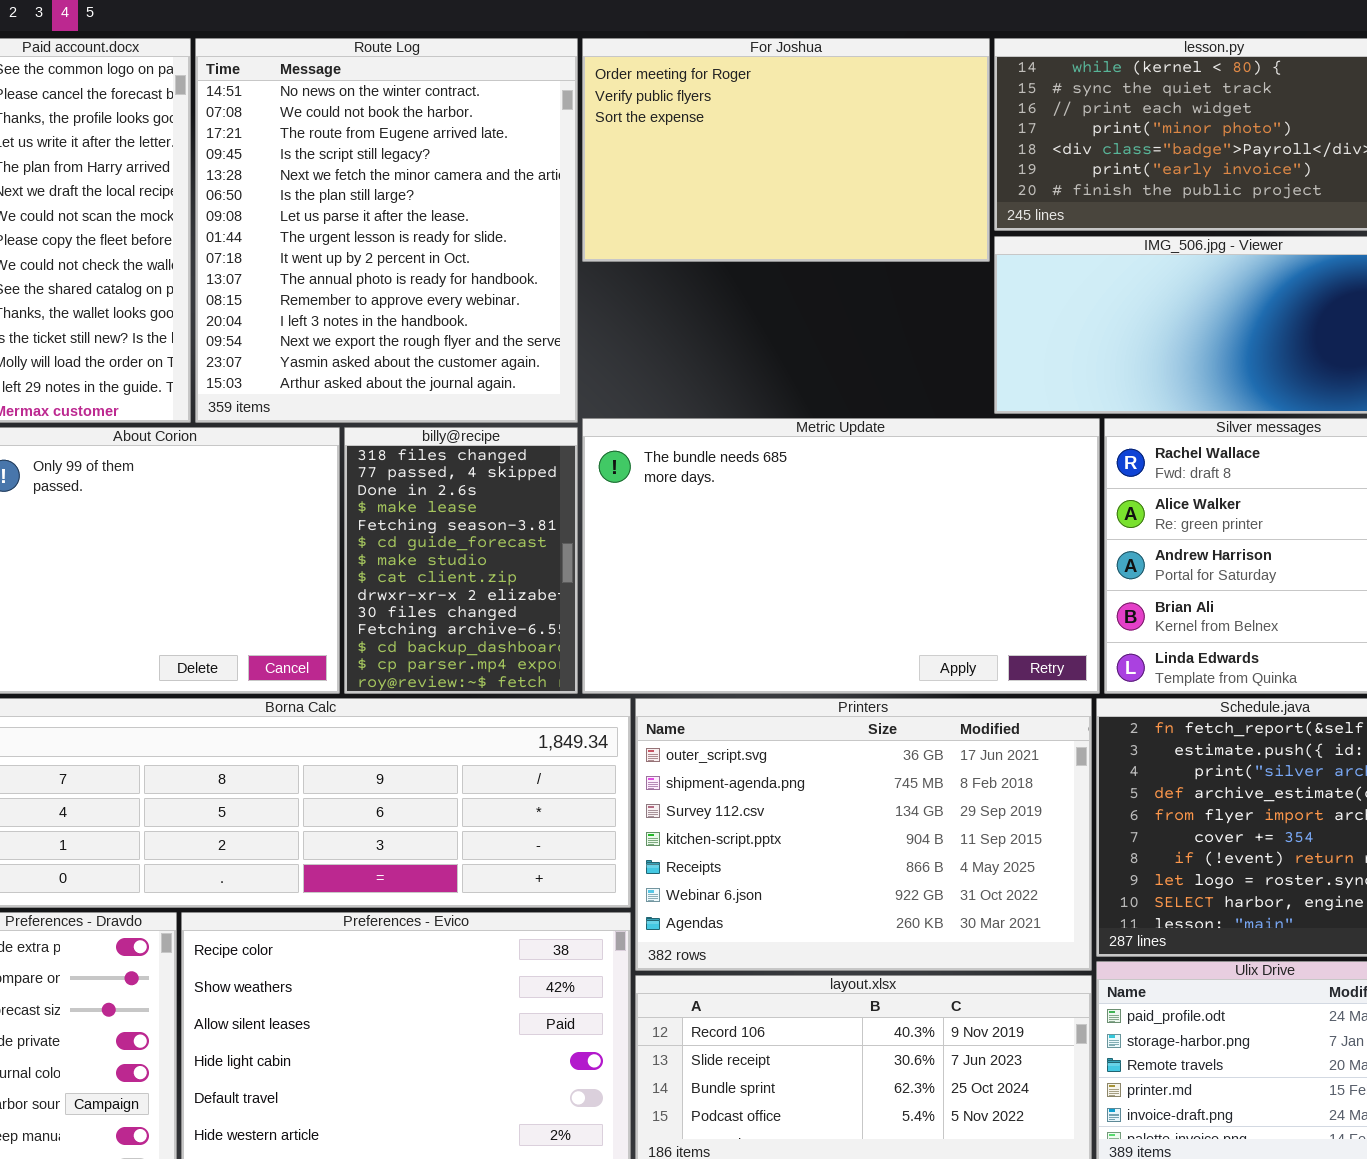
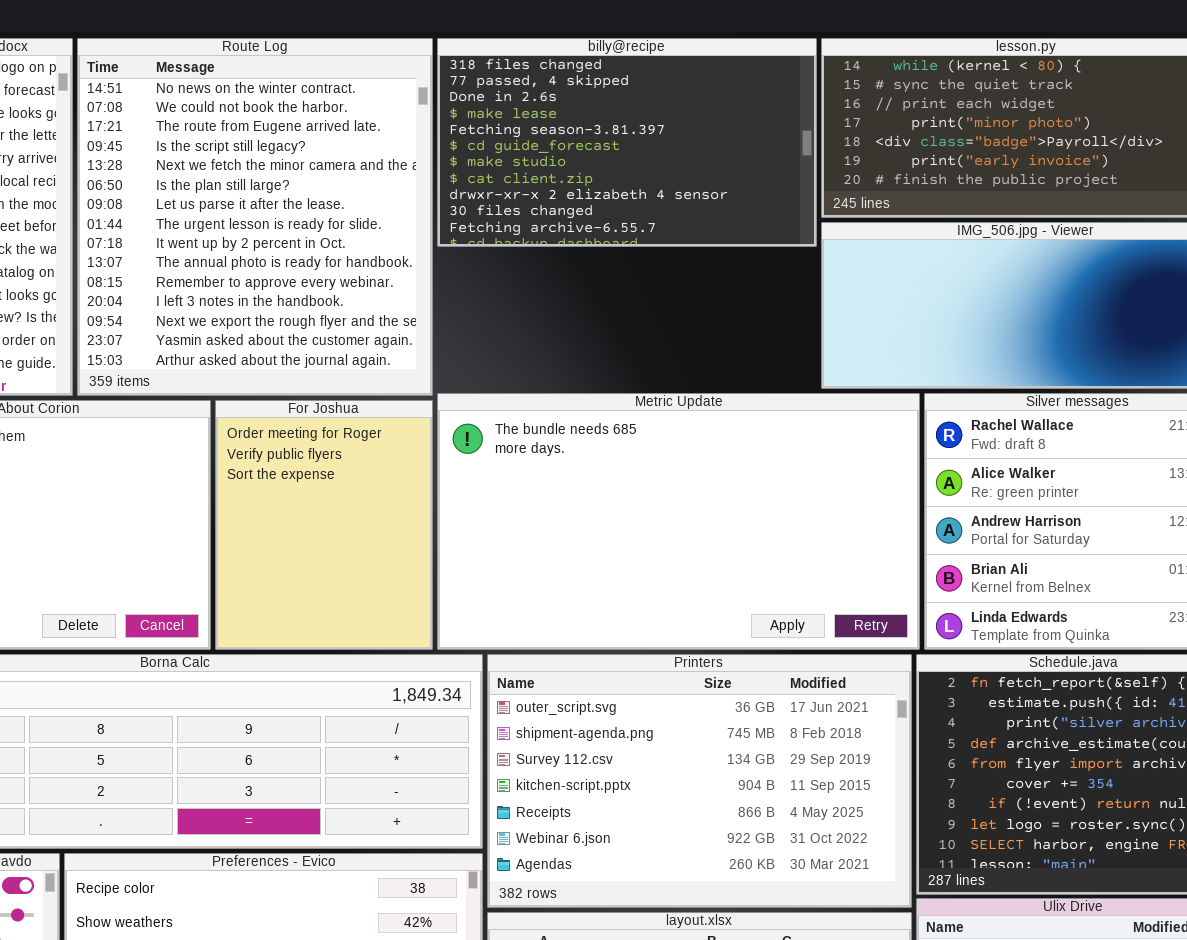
For Joshua: [582,38,990,262] -> [215,400,433,650], moved, resized
billy@recipe: [344,427,578,694] -> [437,38,817,247], moved, resized

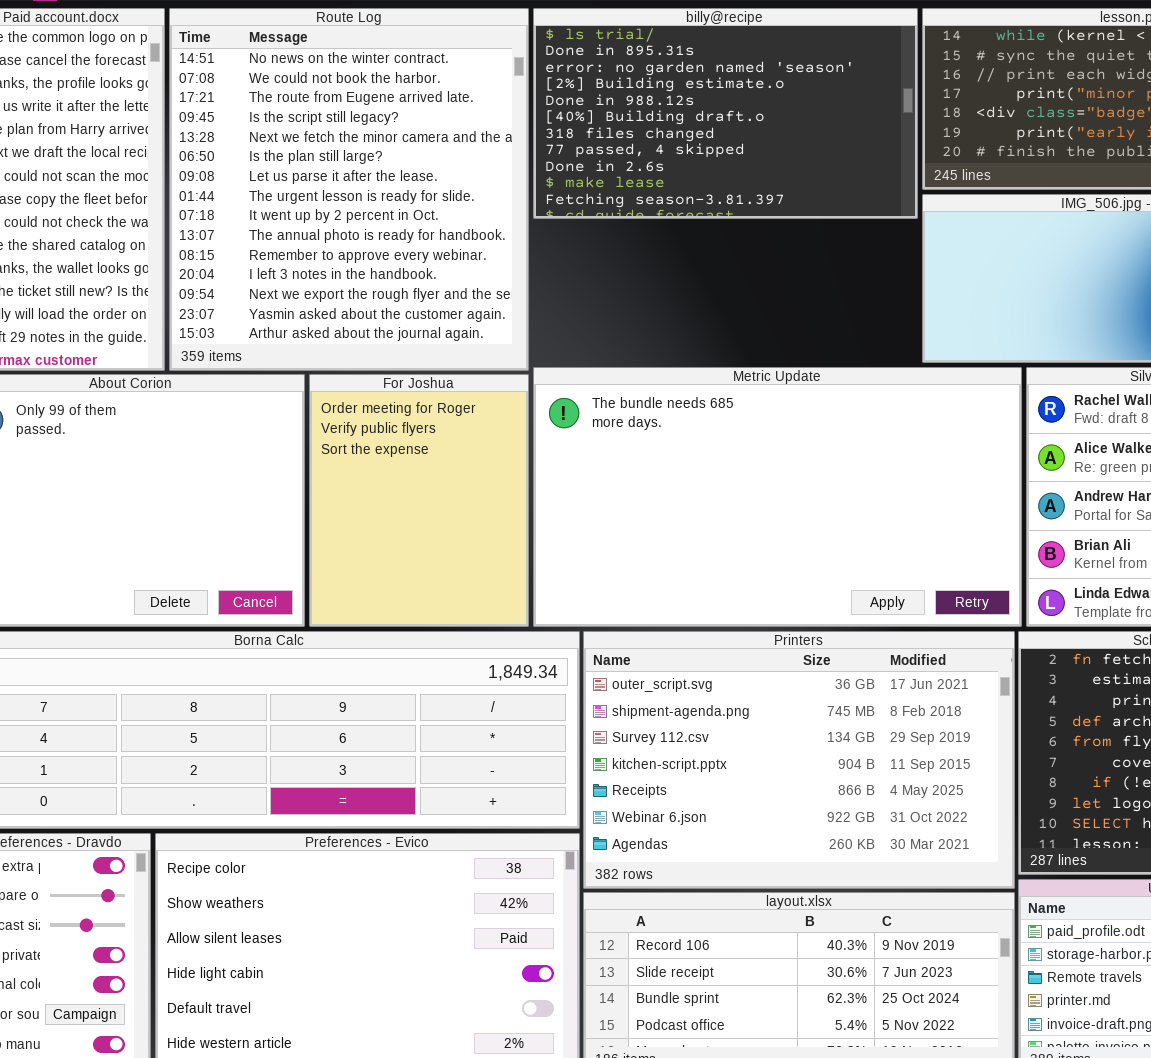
billy@recipe: [437,38,817,247] -> [533,8,918,219], scrolled up 6 rows

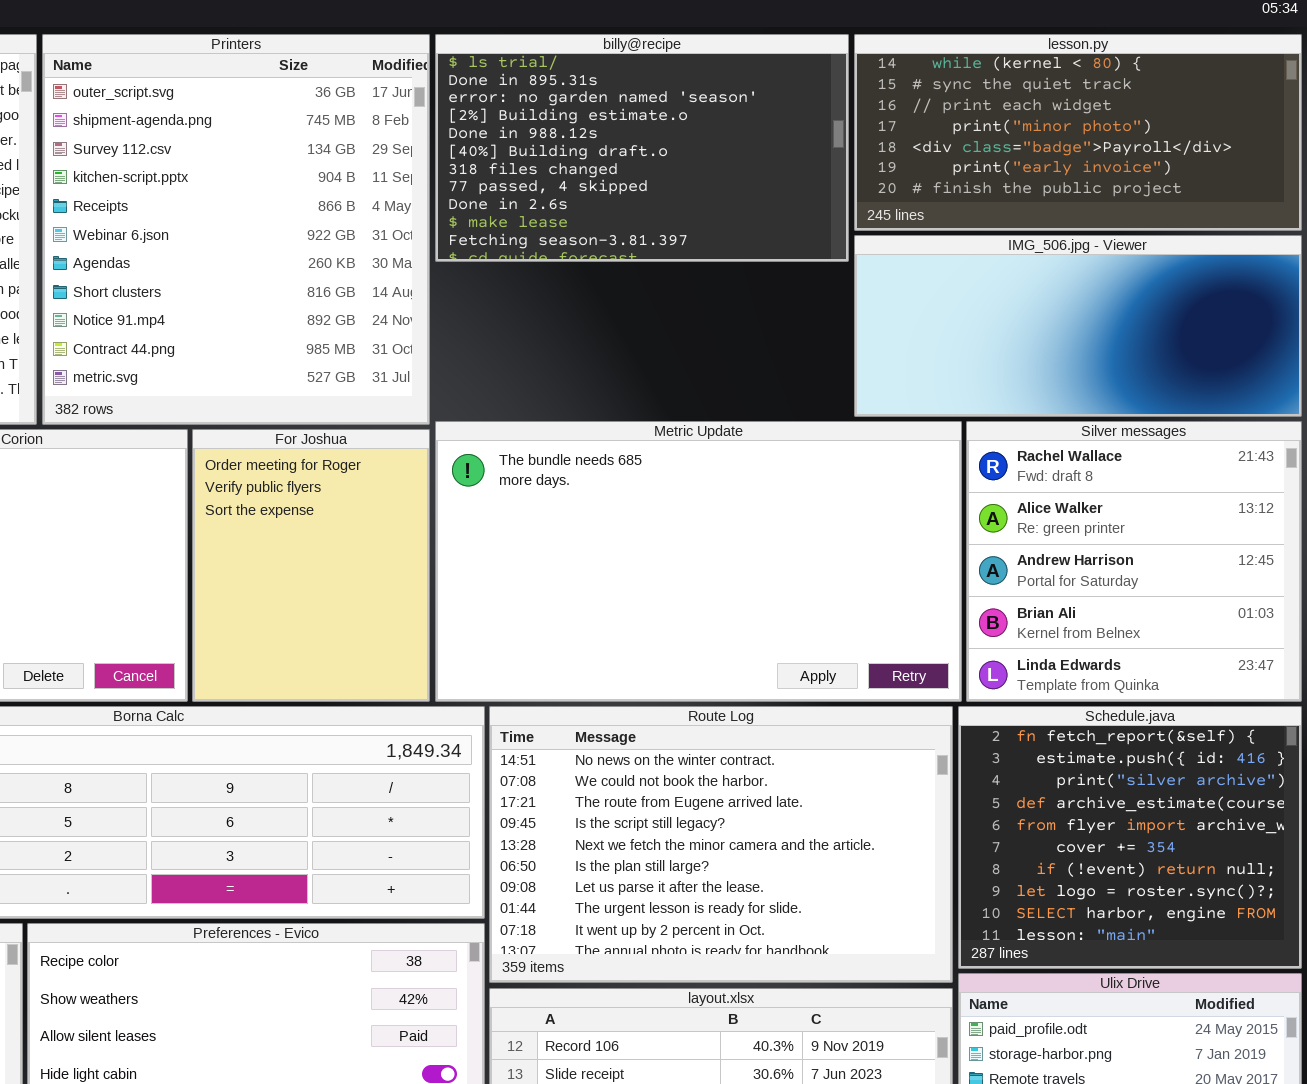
Route Log: [169,8,529,371] -> [489,706,953,983], moved, resized
Printers: [583,631,1015,889] -> [42,34,430,425], moved, resized

